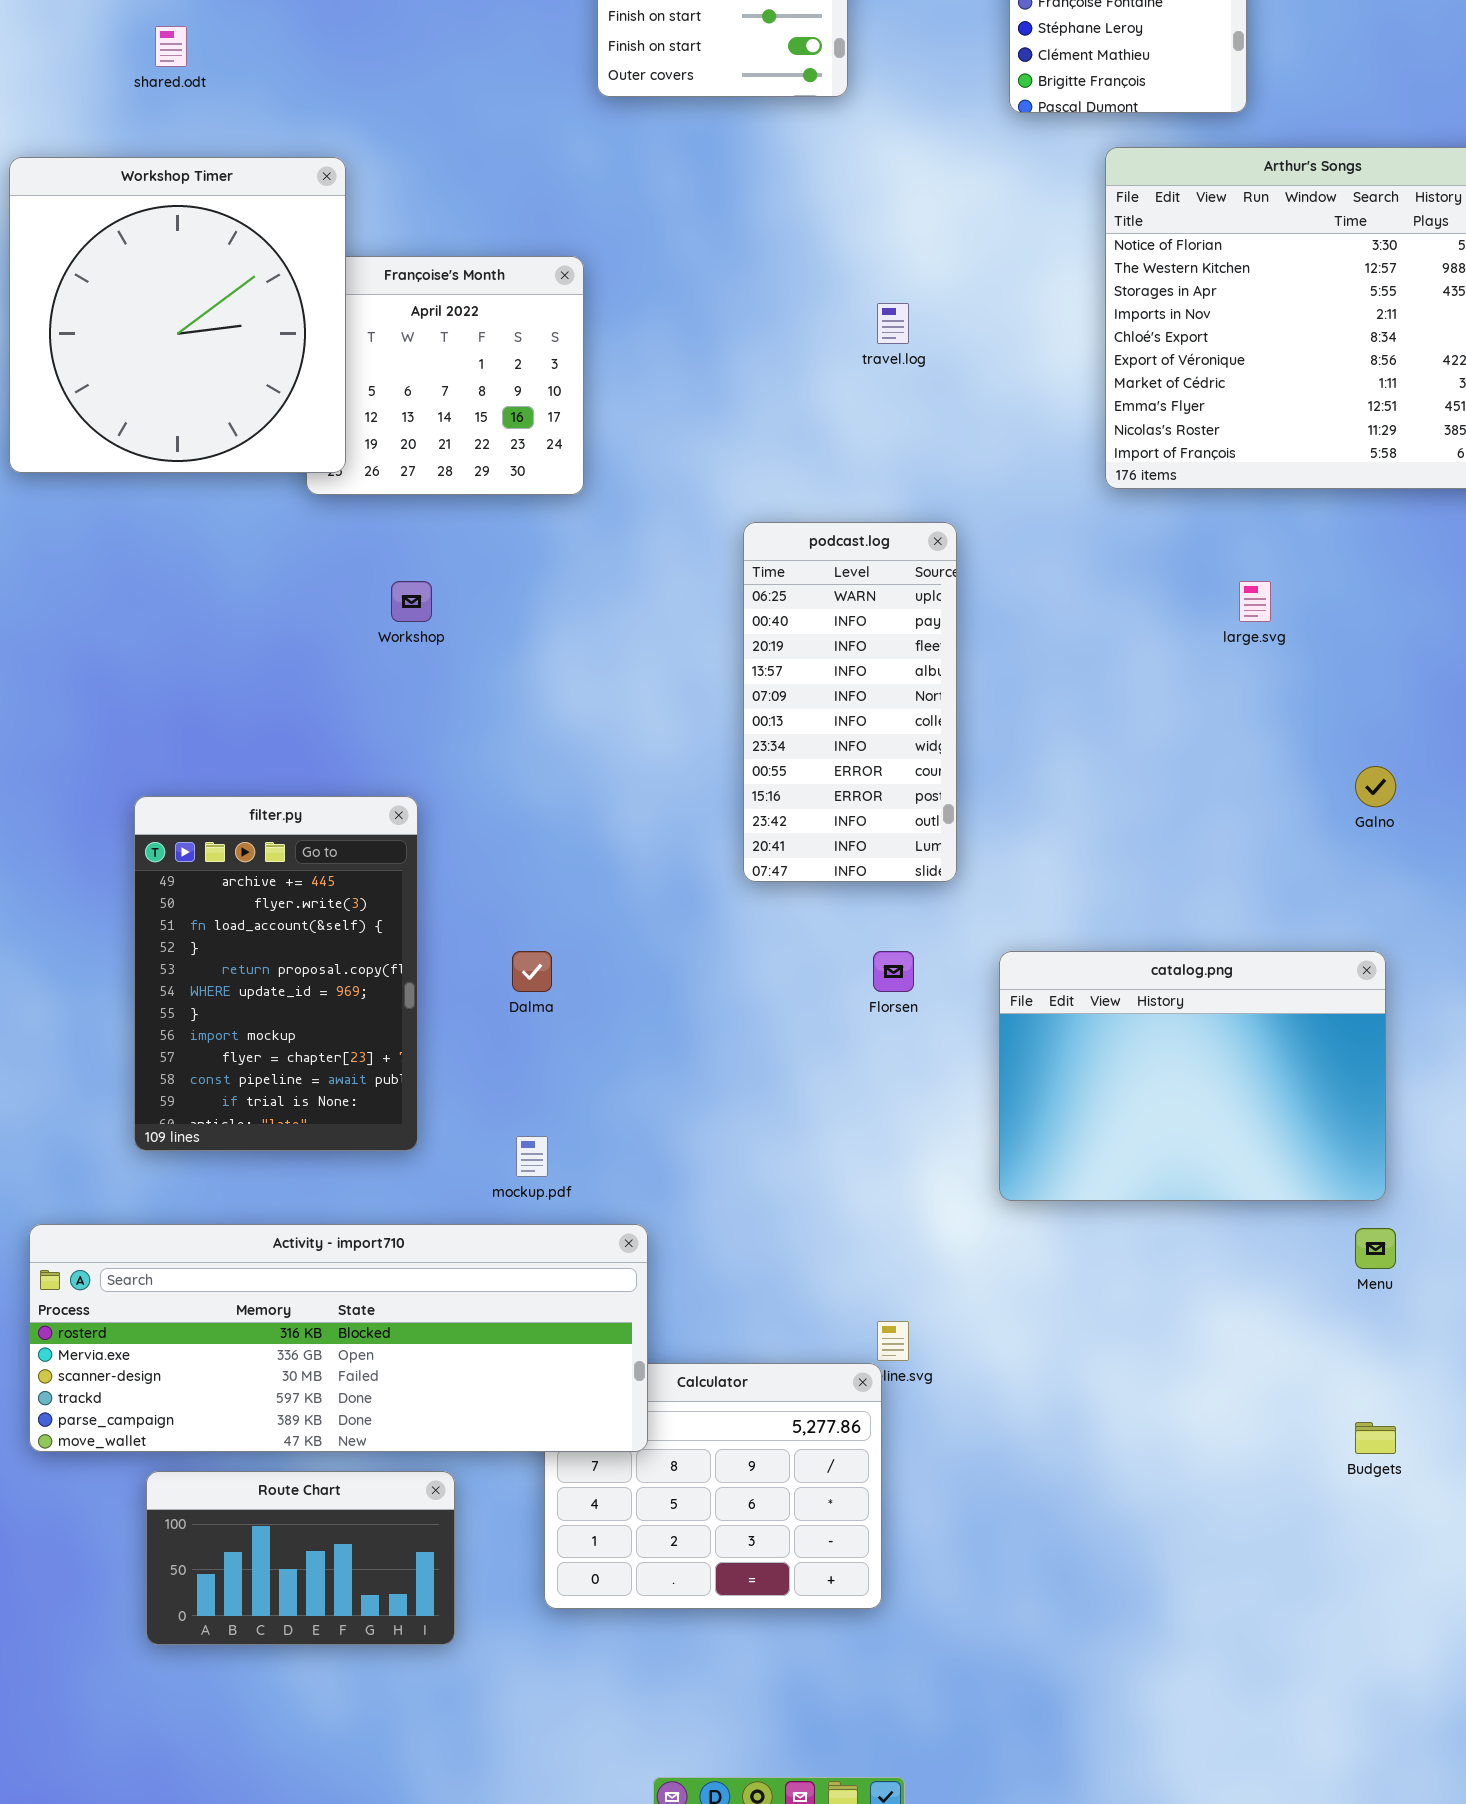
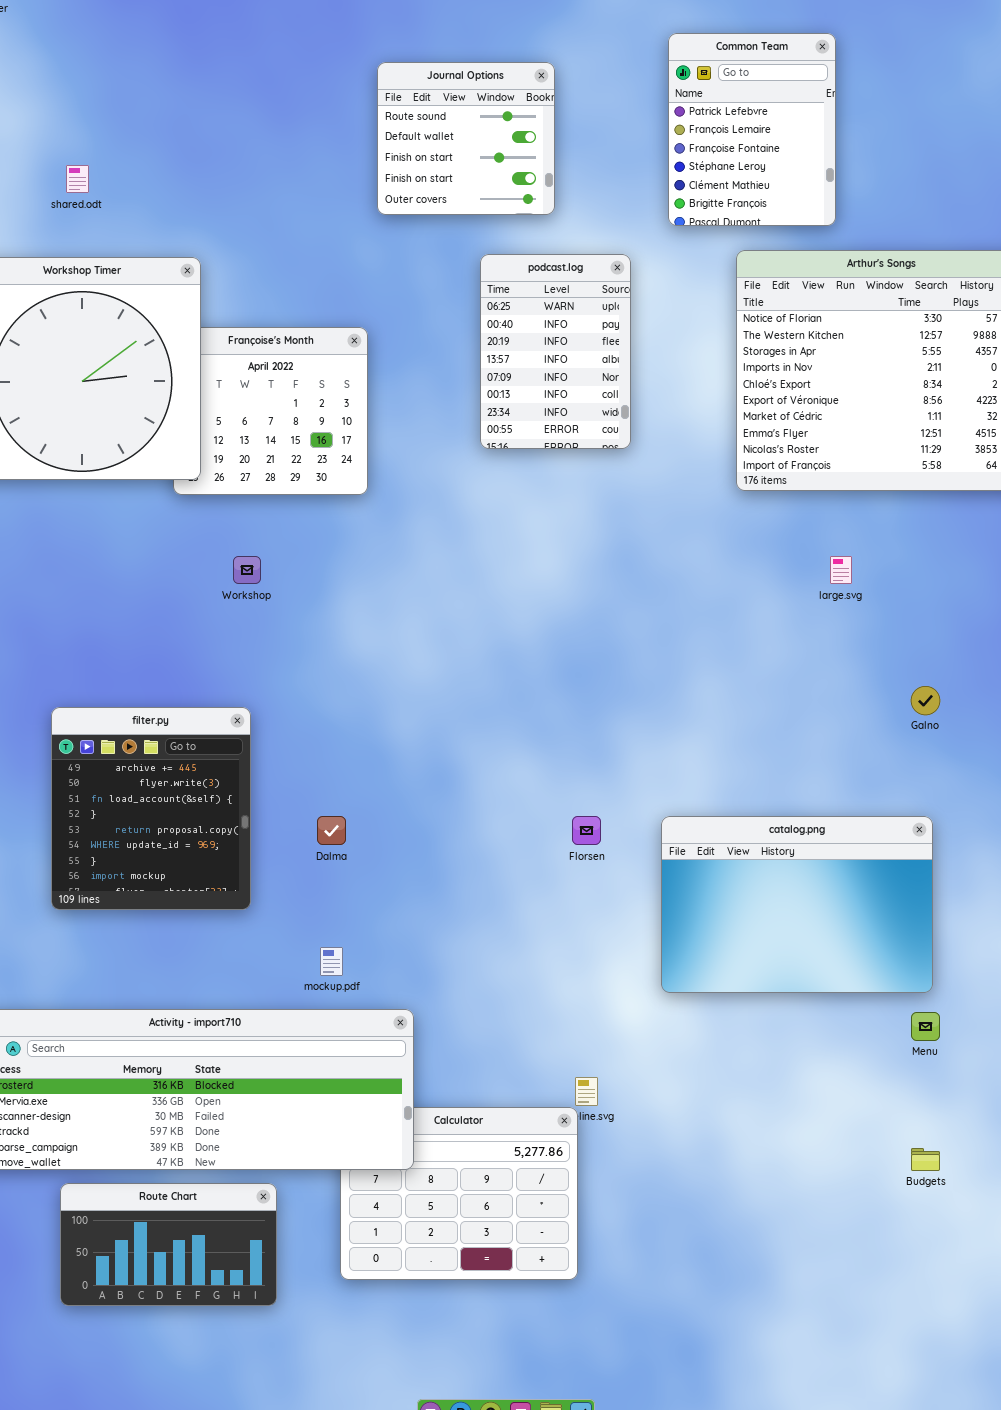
podcast.log: [743,522,957,882] -> [480,254,631,449], moved, resized
filter.py: [134,796,418,1151] -> [51,707,251,910], resized

